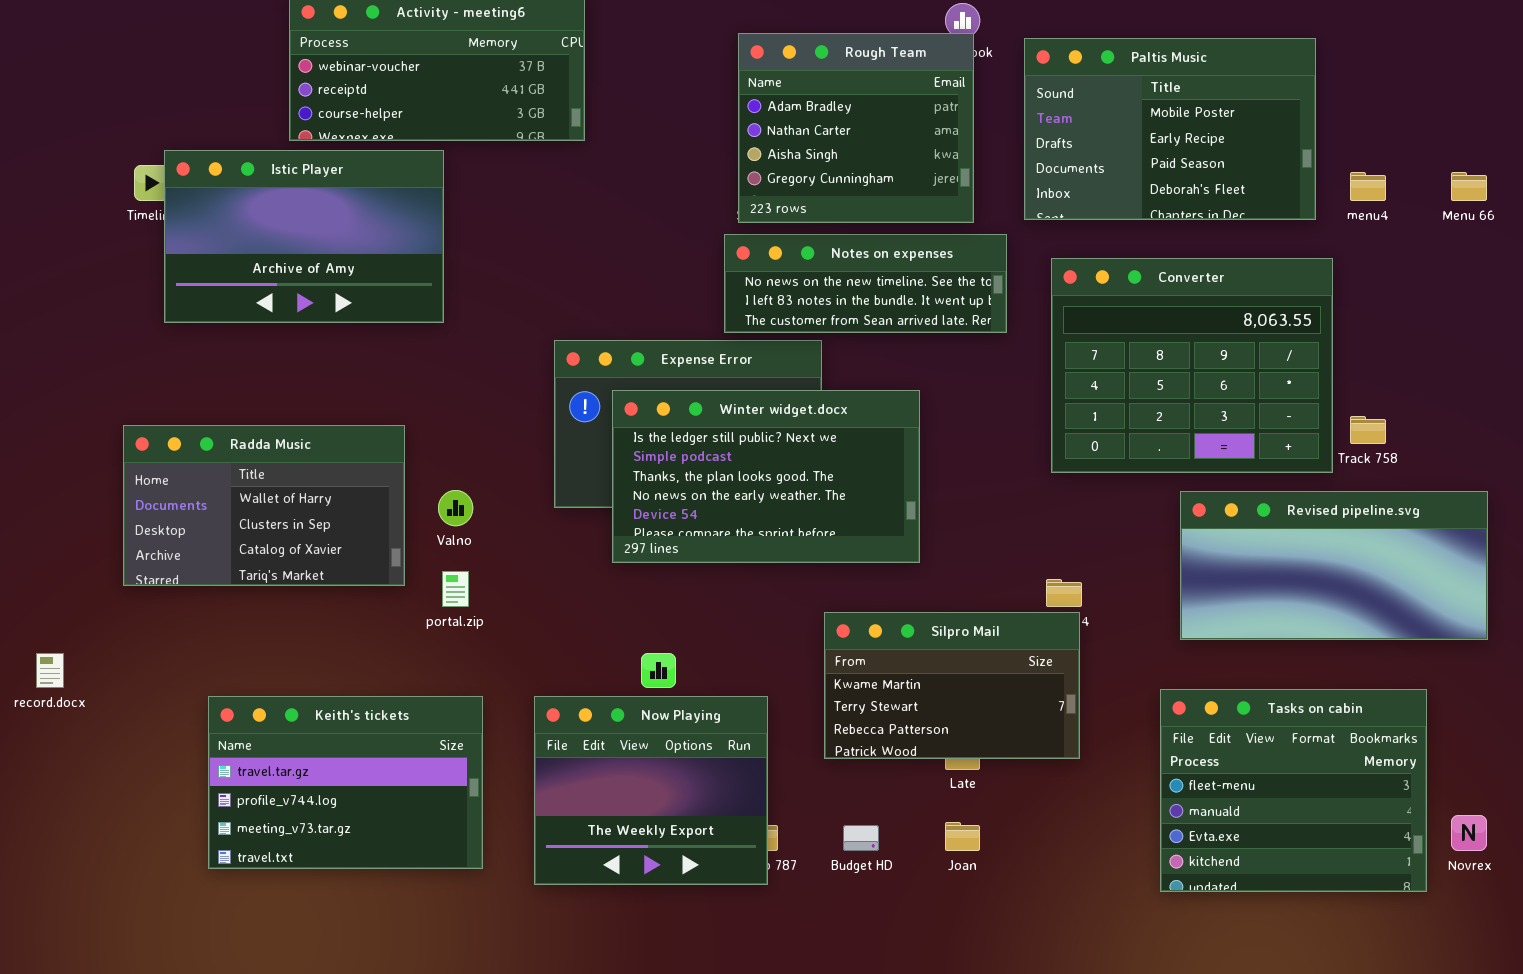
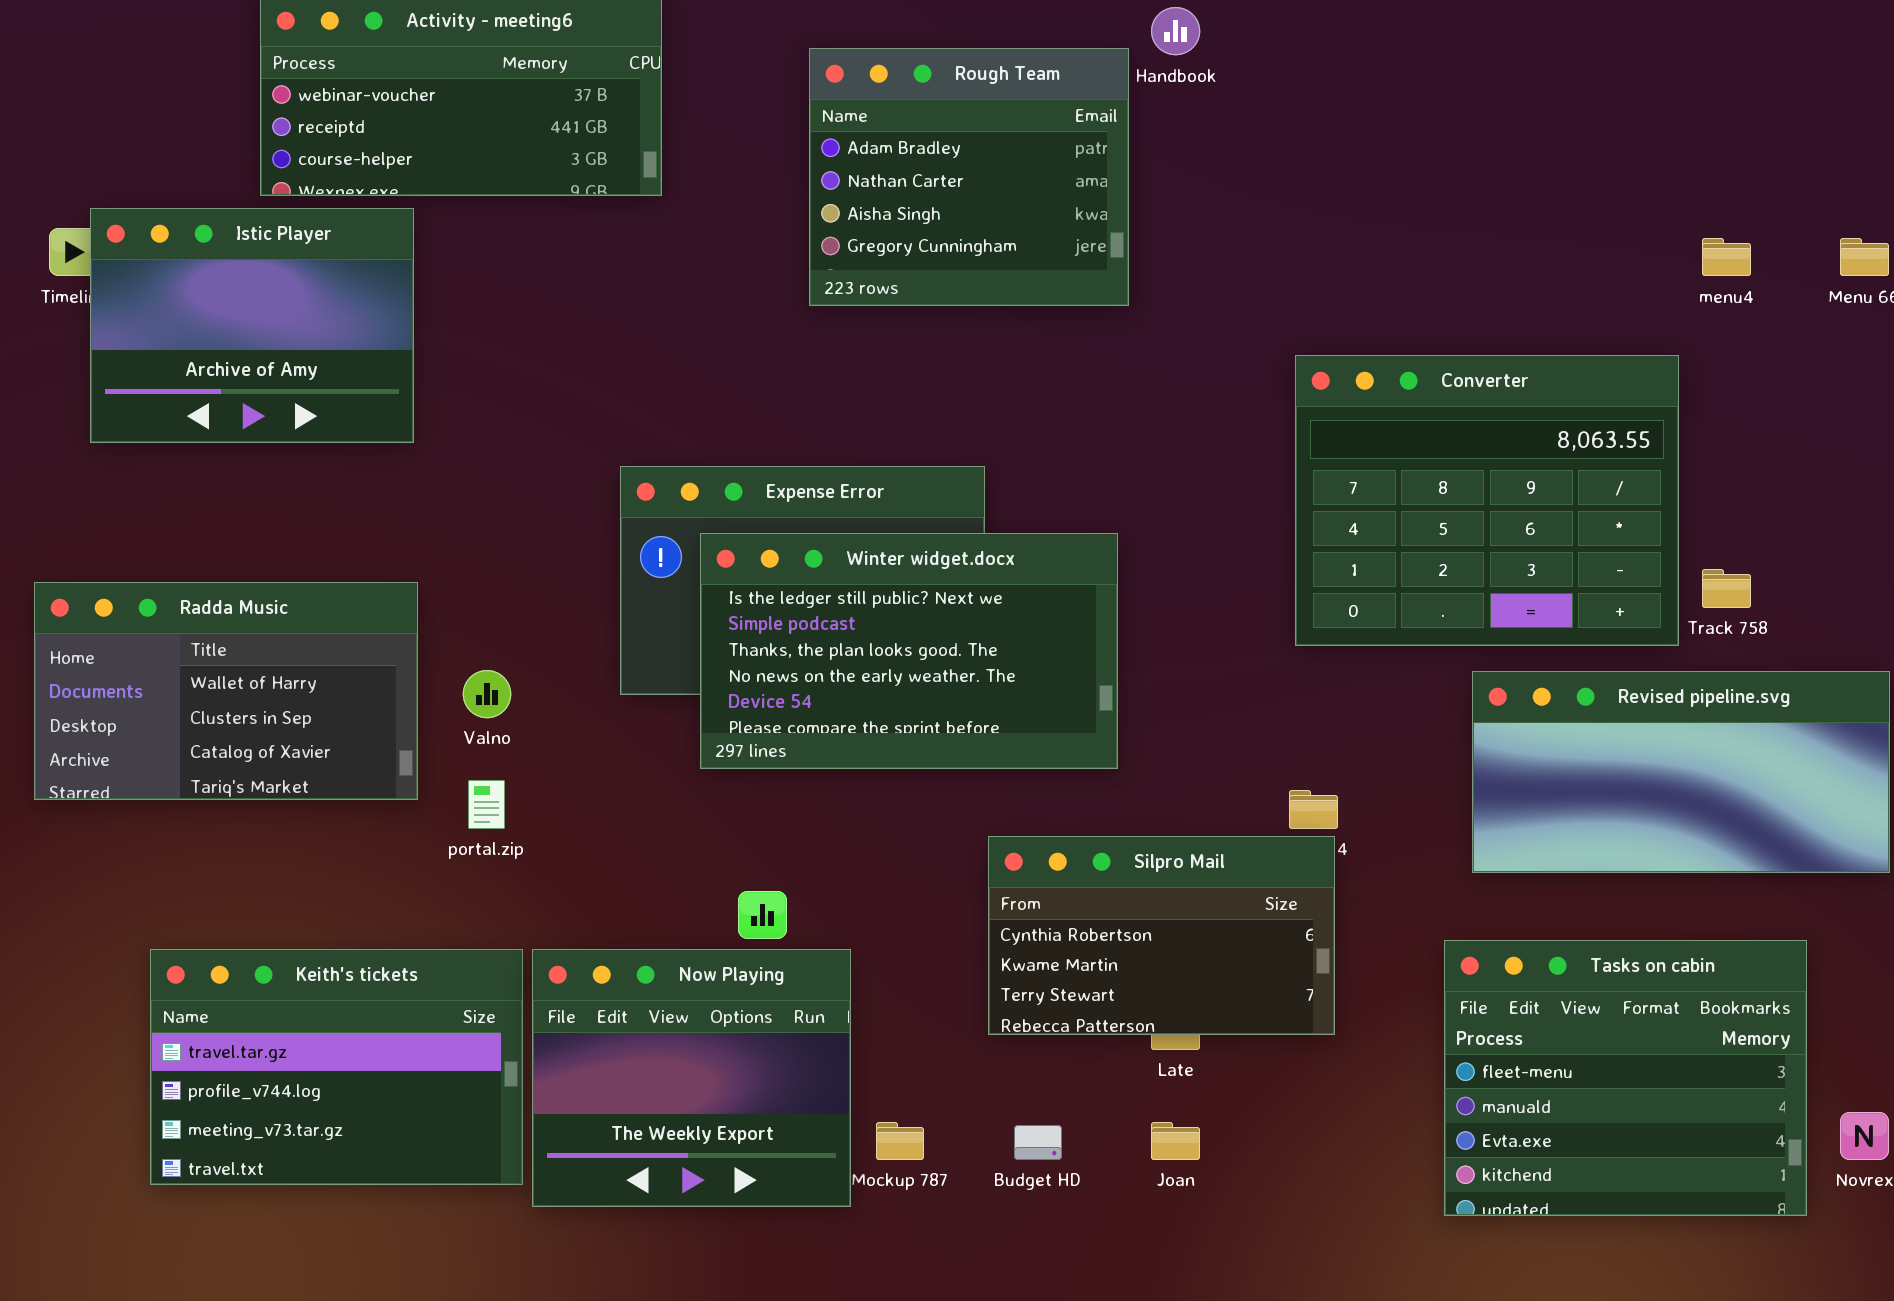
Rough Team: [738,33,974,223] -> [809,48,1129,306], moved
Paltis Music: [1024,38,1316,220] -> none, closed
Istic Player: [164,150,444,323] -> [90,208,414,443], resized
Notes on expenses: [724,234,1007,333] -> none, closed
Silpro Mail: [824,612,1080,759] -> [988,836,1335,1035], scrolled up 1 row
Now Playing: [534,696,768,885] -> [532,949,851,1207], moved

